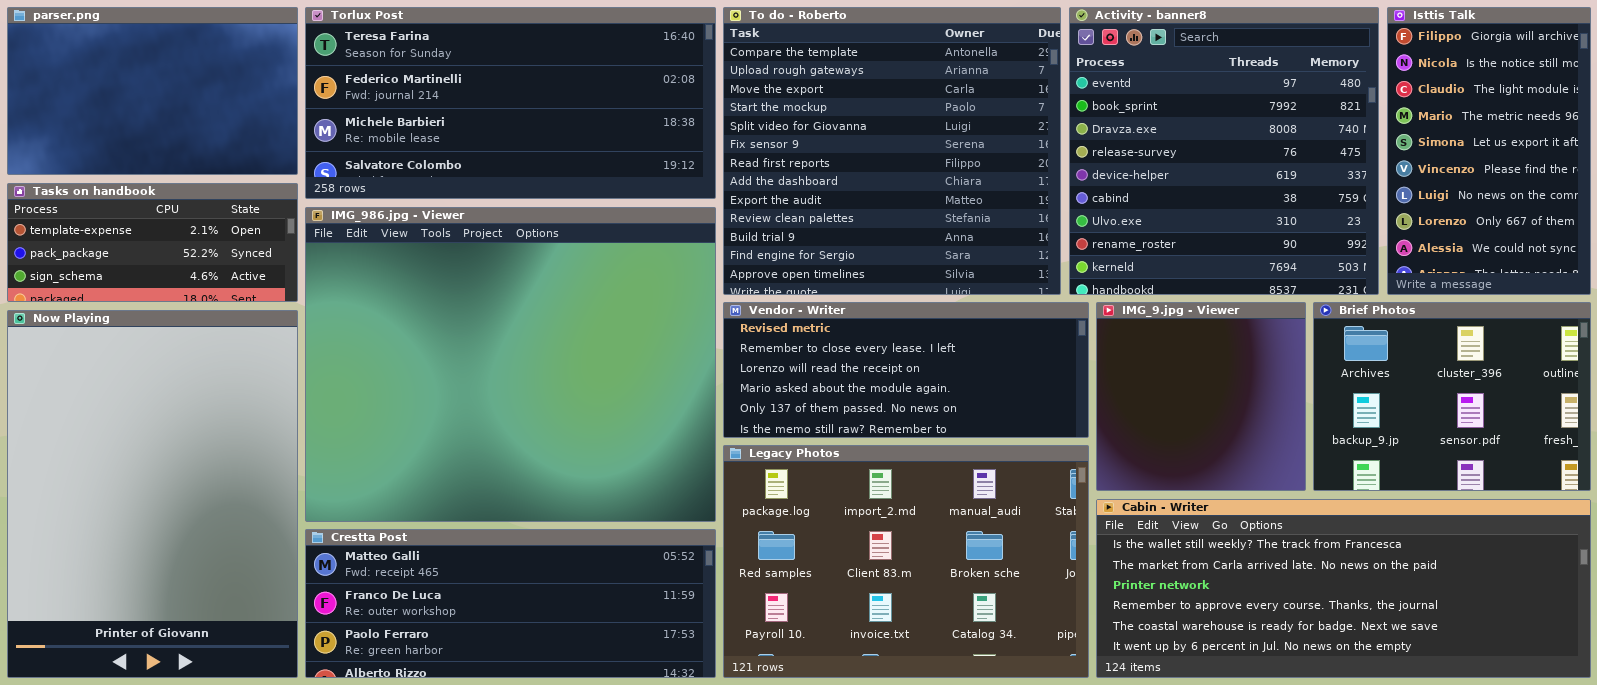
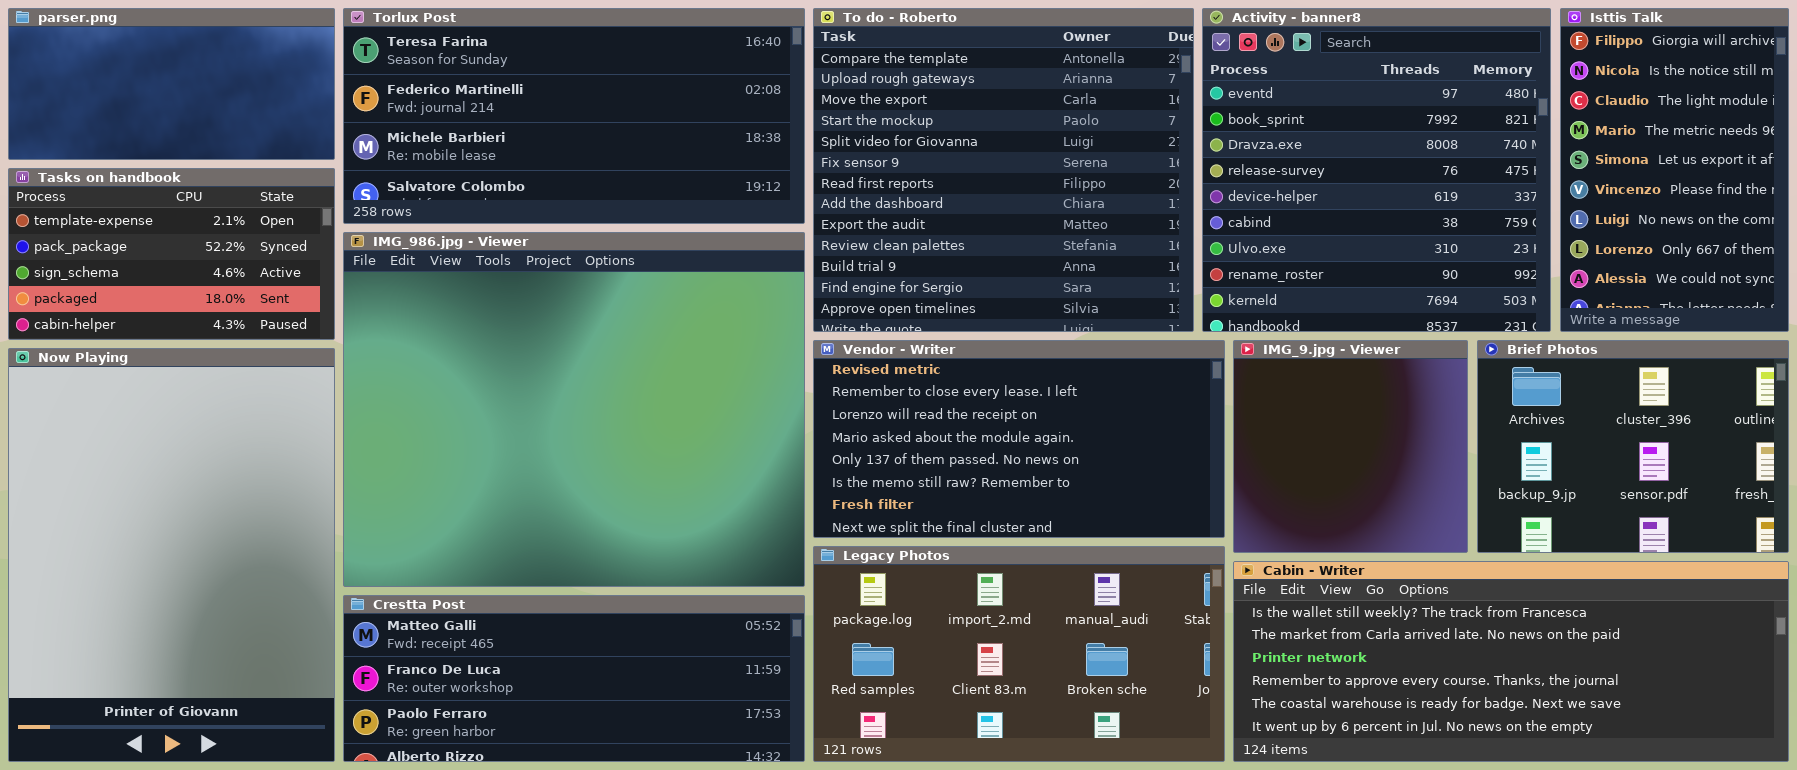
parser.png: [7,7,298,175] -> [8,8,335,160], resized
Tasks on handbook: [7,183,298,302] -> [8,168,335,340], resized
Vendor - Writer: [723,302,1089,438] -> [813,340,1225,538], resized
Legacy Photos: [723,445,1089,678] -> [813,546,1225,762], resized

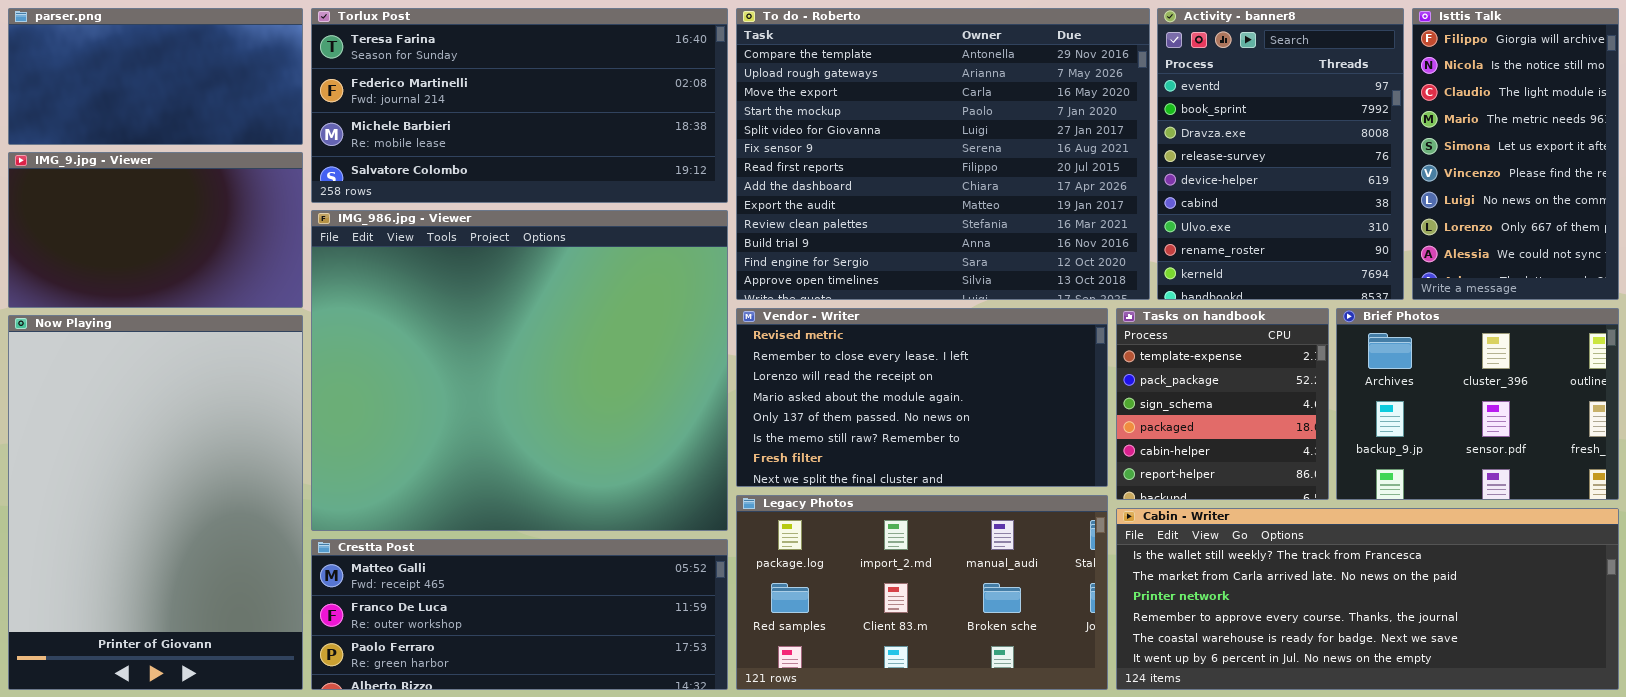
To do - Roberto: [813,8,1194,332] -> [736,8,1150,300], resized
Activity - banner8: [1202,8,1551,332] -> [1157,8,1404,300], resized
Tasks on handbook: [8,168,335,340] -> [1116,308,1329,500], moved, resized
IMG_9.jpg - Viewer: [1233,340,1468,553] -> [8,152,303,308], moved, resized

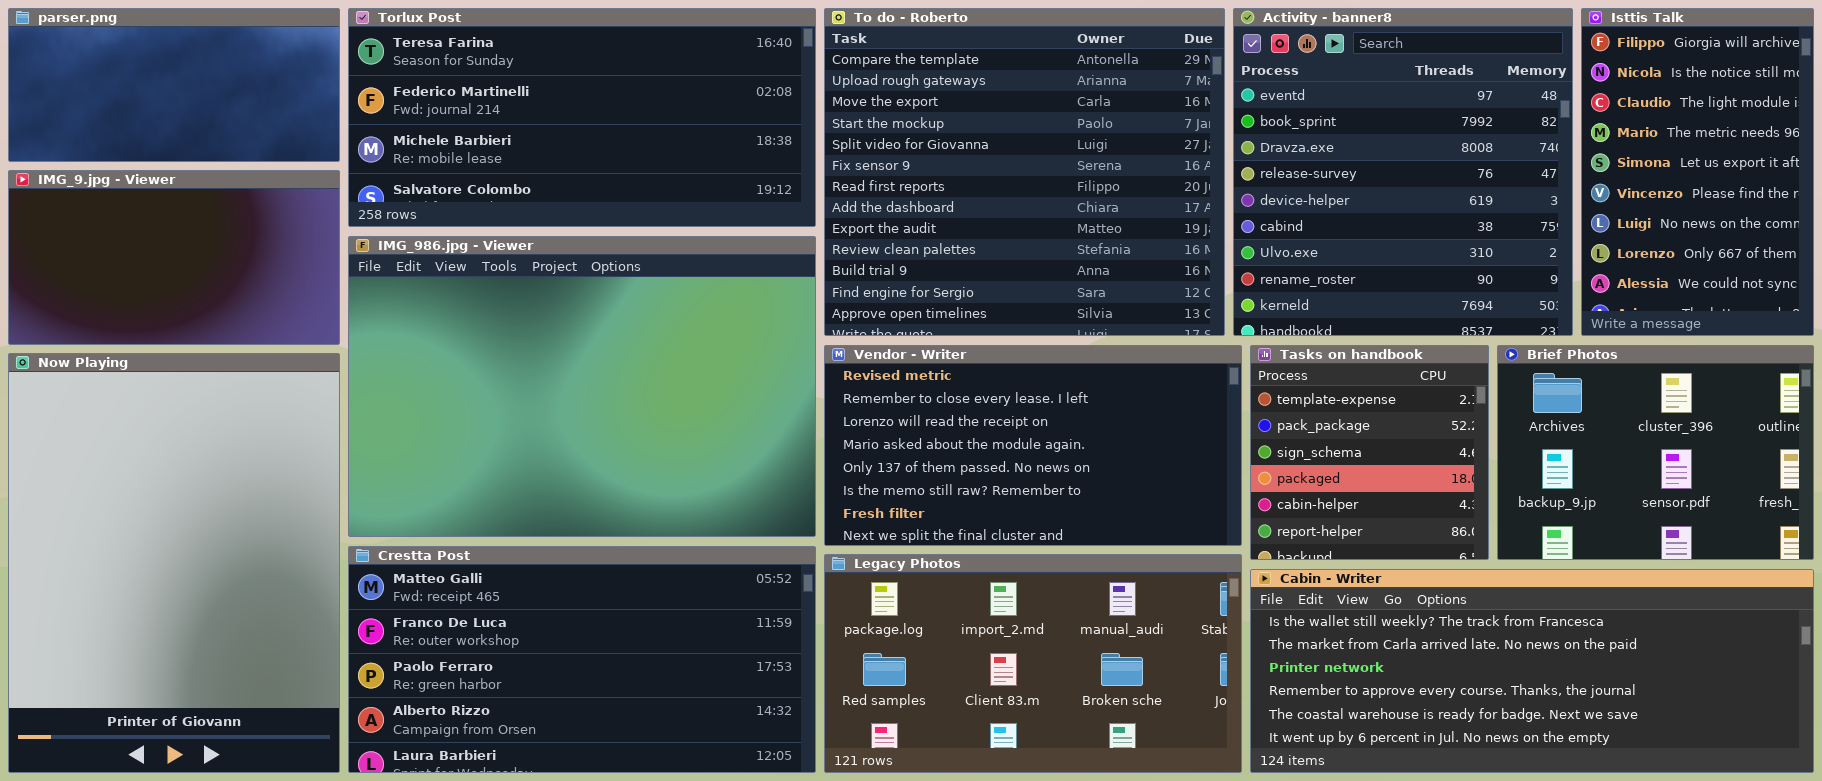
To do - Roberto: [736,8,1150,300] -> [824,8,1225,336], resized
Activity - banner8: [1157,8,1404,300] -> [1233,8,1573,336], resized
IMG_986.jpg - Viewer: [311,210,728,531] -> [348,236,816,537], resized
Crestta Post: [311,539,728,690] -> [348,546,816,773], resized

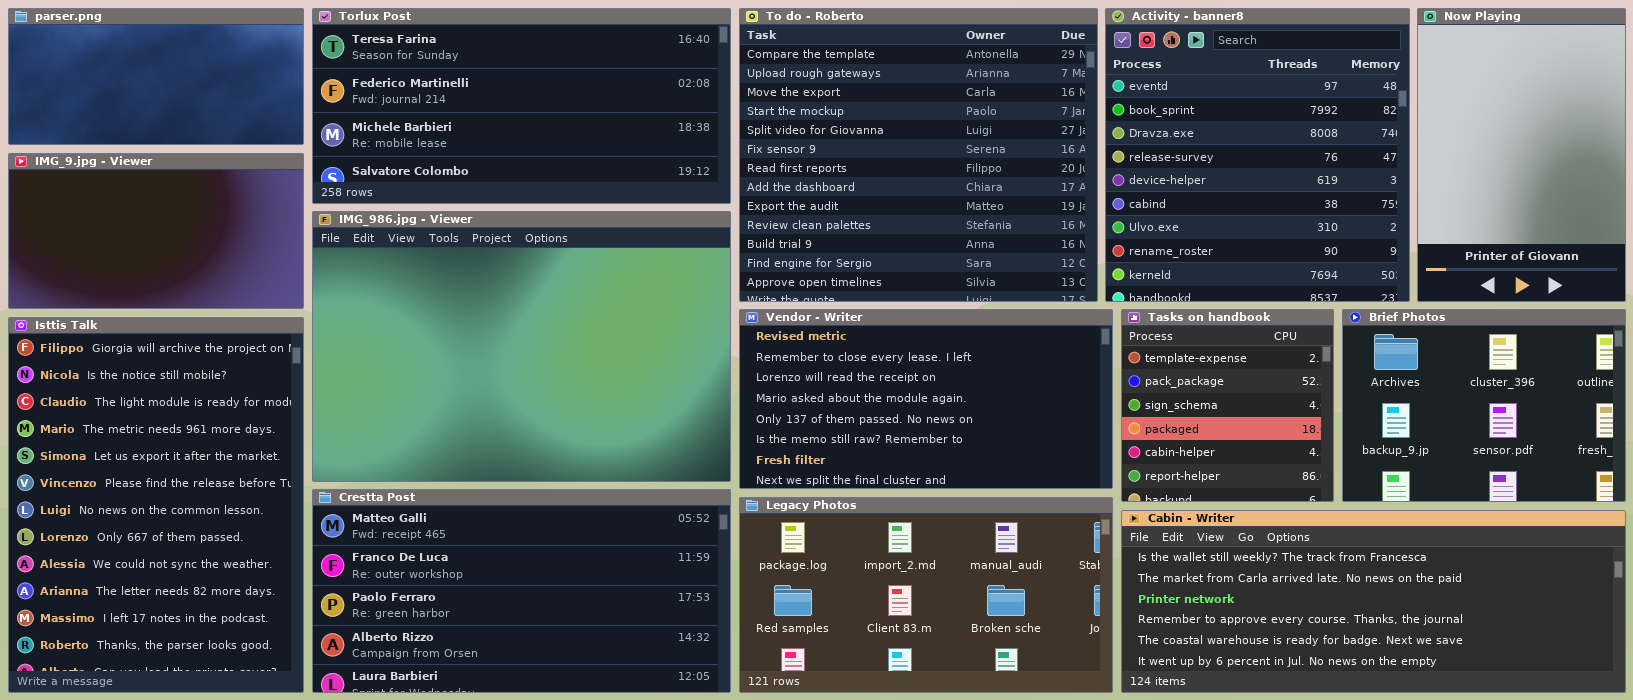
Isttis Talk: [1581,8,1814,336] -> [8,317,304,693], moved, resized
Now Playing: [8,353,340,773] -> [1417,8,1626,302], moved, resized

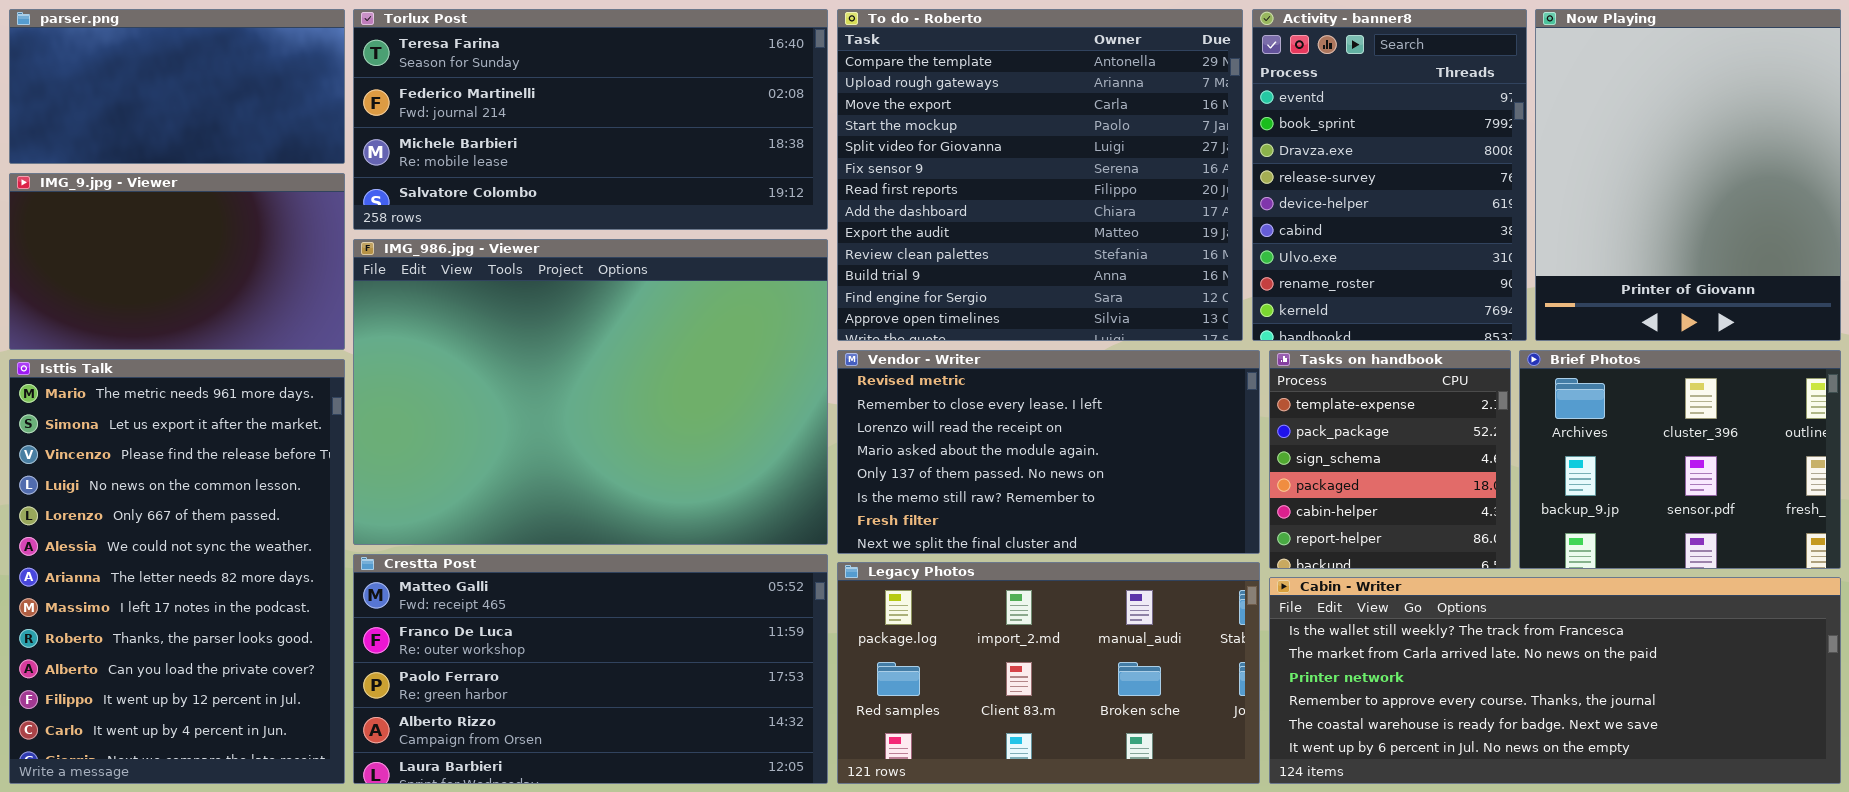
Activity - banner8: [1105,8,1410,302] -> [1252,9,1527,341], resized
Now Playing: [1417,8,1626,302] -> [1535,9,1841,341], resized
Isttis Talk: [8,317,304,693] -> [9,359,345,784], scrolled down 3 rows

